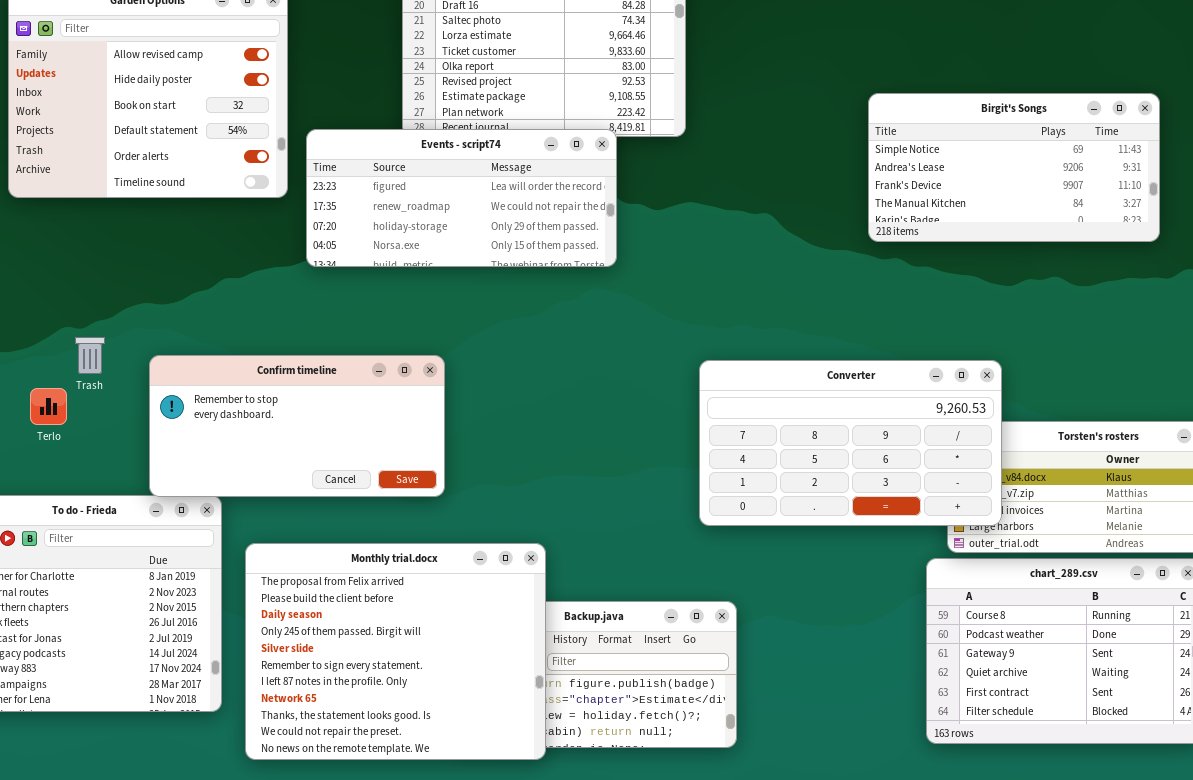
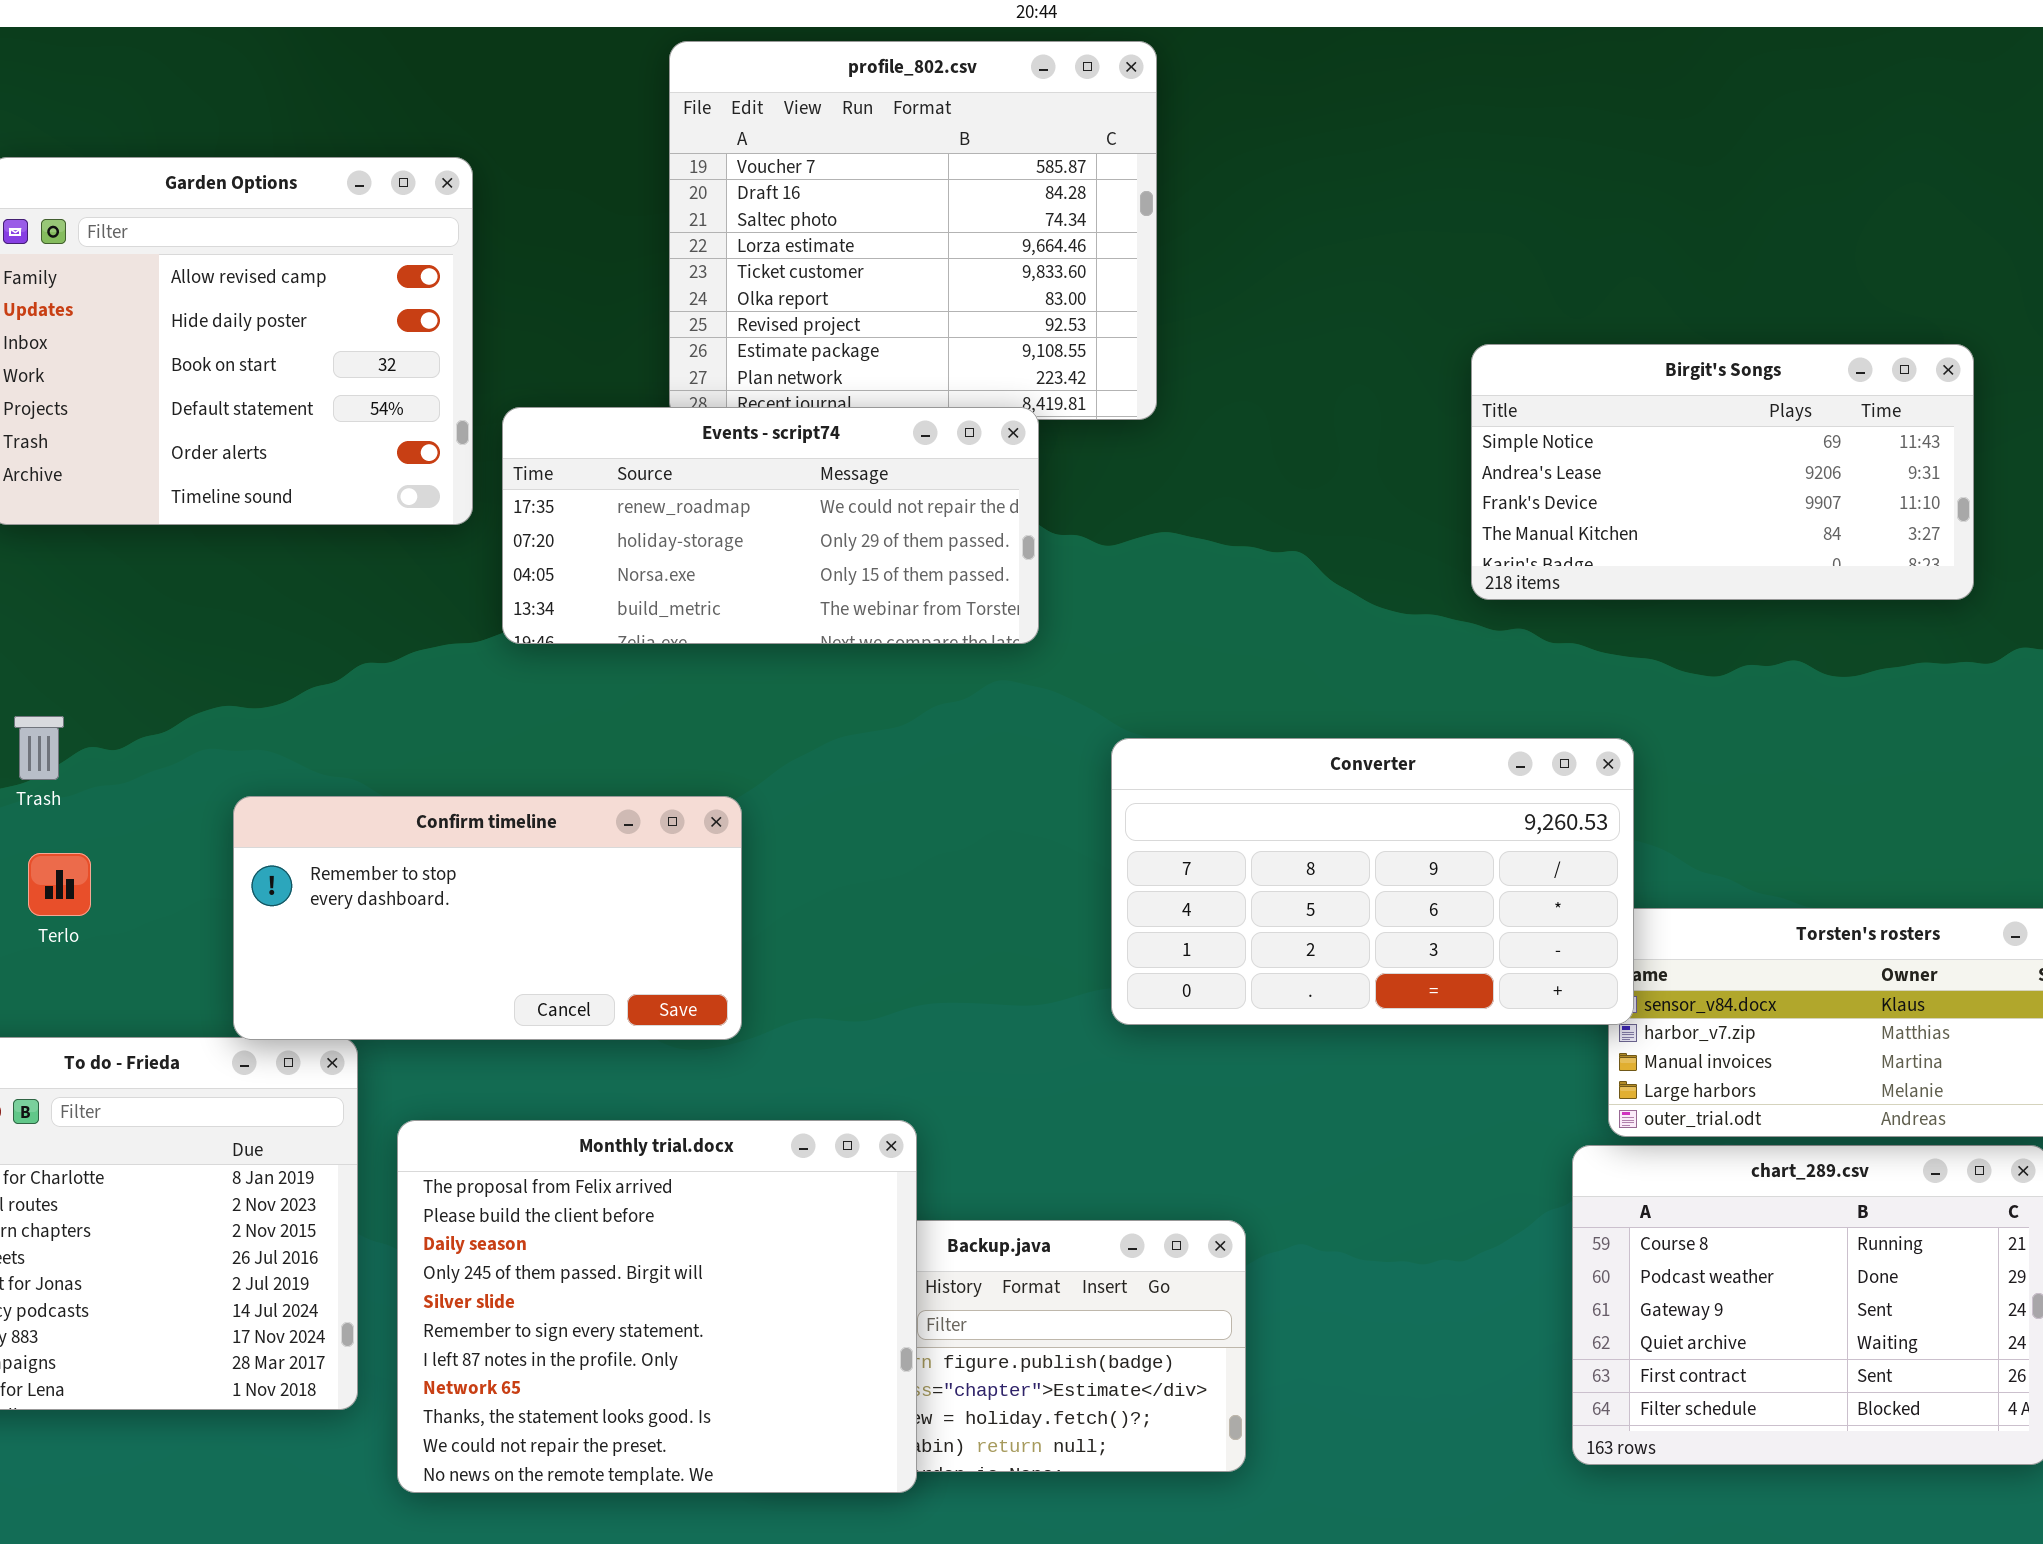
Events - script74: [306,129,617,267] -> [502,407,1039,644], scrolled down 1 row
Trash: [75,337,105,374] -> [14,716,64,780], moved
Converter: [699,360,1002,526] -> [1111,738,1634,1025], moved

